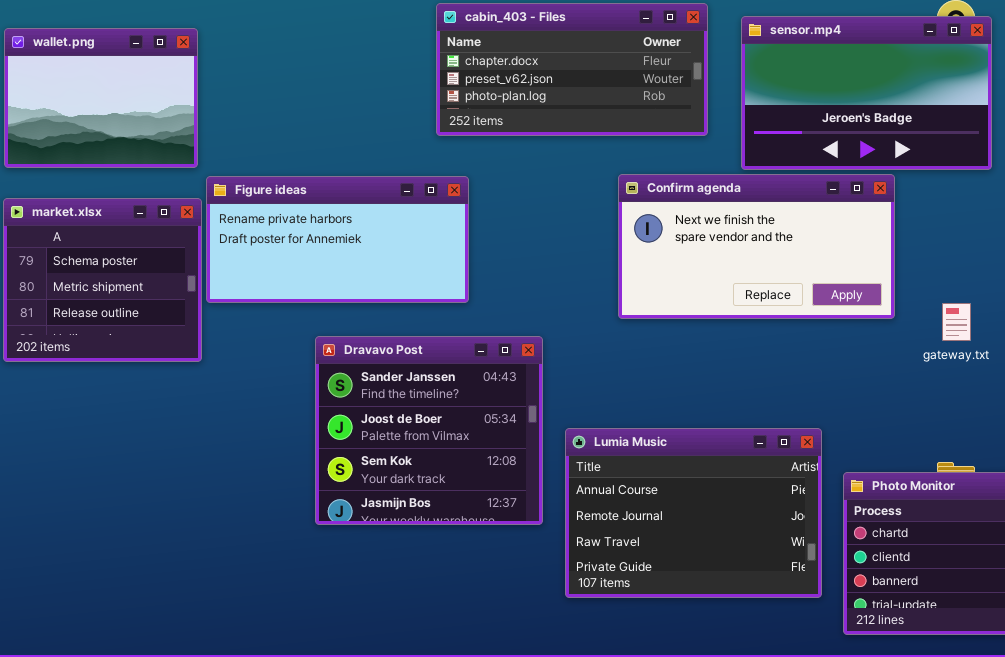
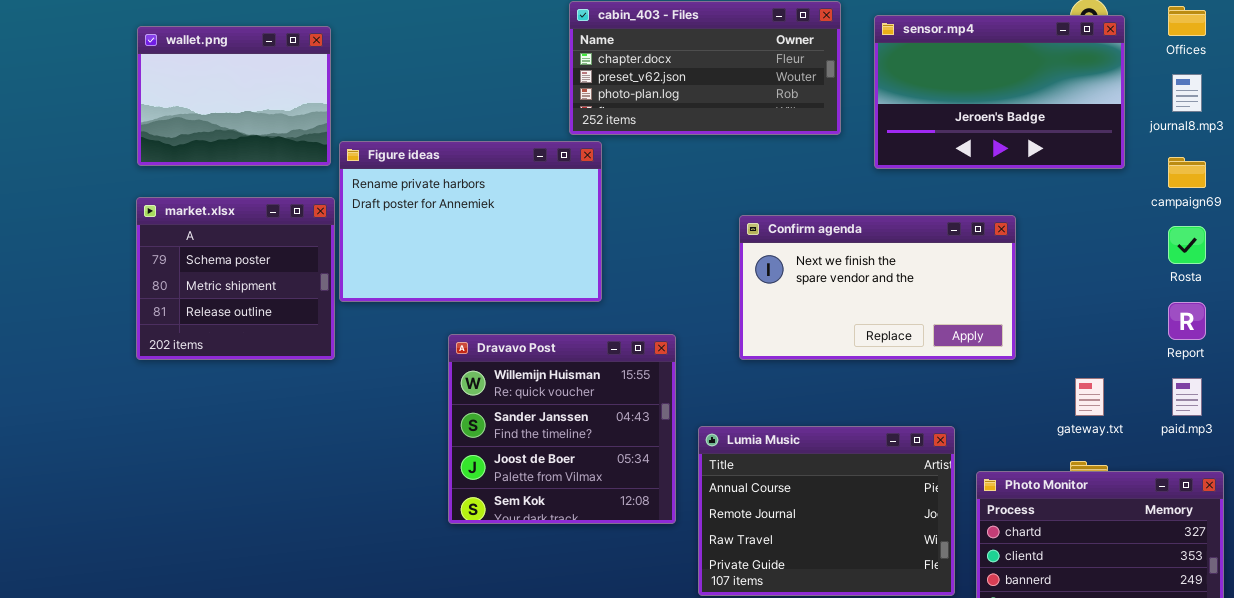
Confirm agenda: [618,174,895,319] -> [739,215,1016,360], moved
Figure ideas: [206,176,469,303] -> [339,141,602,302], resized
gateway.txt: [942,303,971,341] -> [1075,378,1104,416], moved
Dravavo Post: [315,336,543,525] -> [448,334,676,524], scrolled up 1 row

